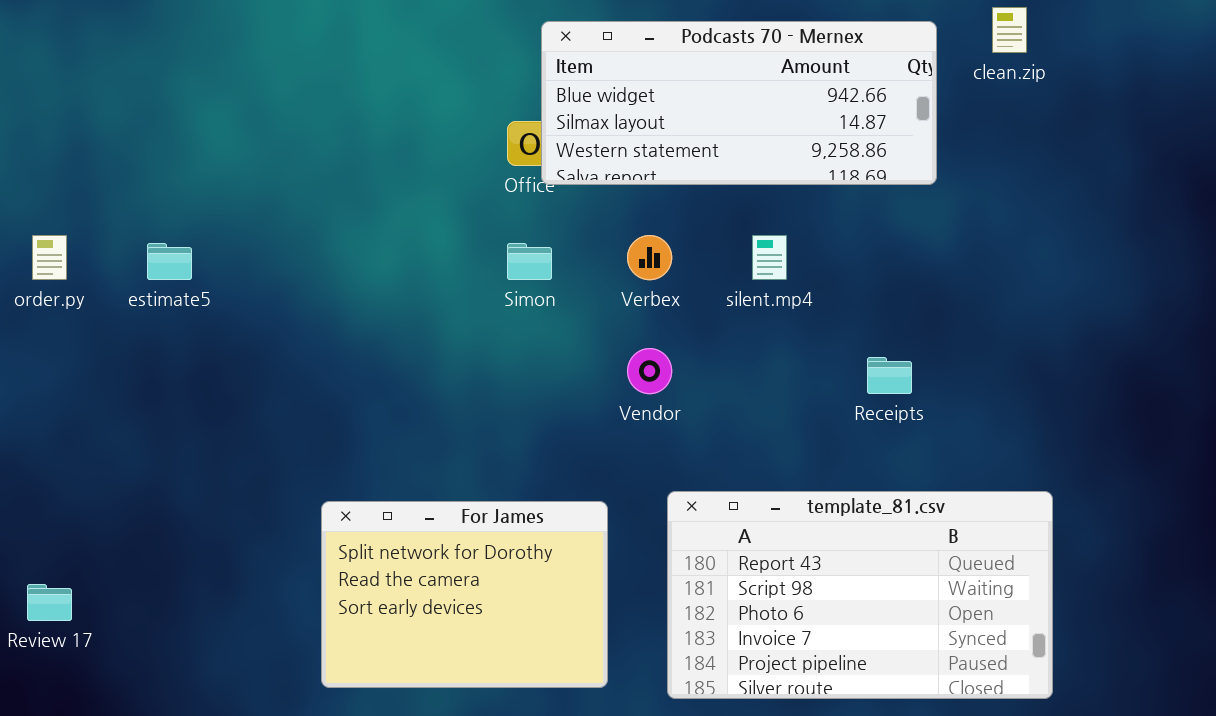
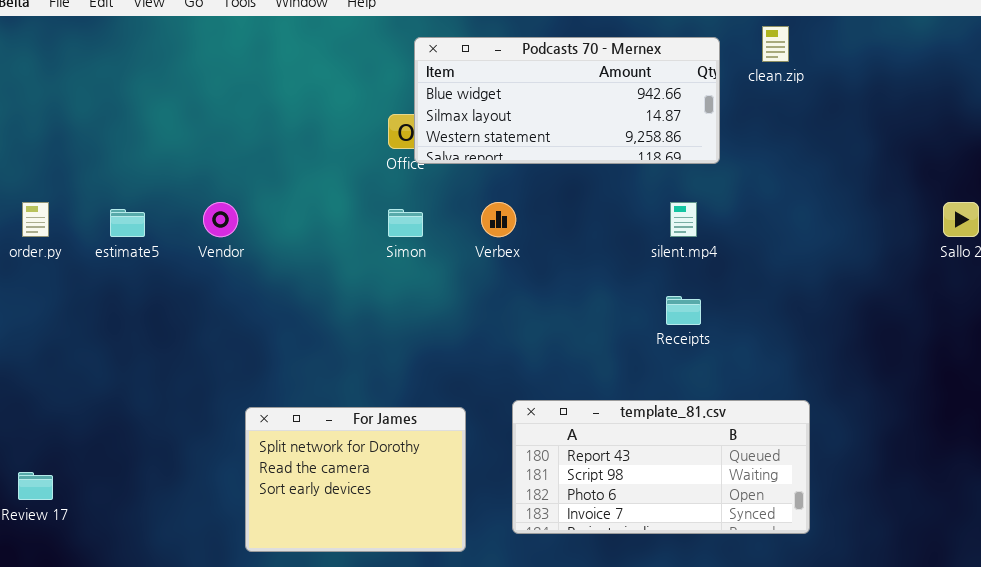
silent.mp4: [752,235,787,280] -> [670,202,697,237], moved
Vendor: [627,348,672,394] -> [203,202,238,237], moved
template_81.csv: [667,491,1053,699] -> [512,400,810,534], resized

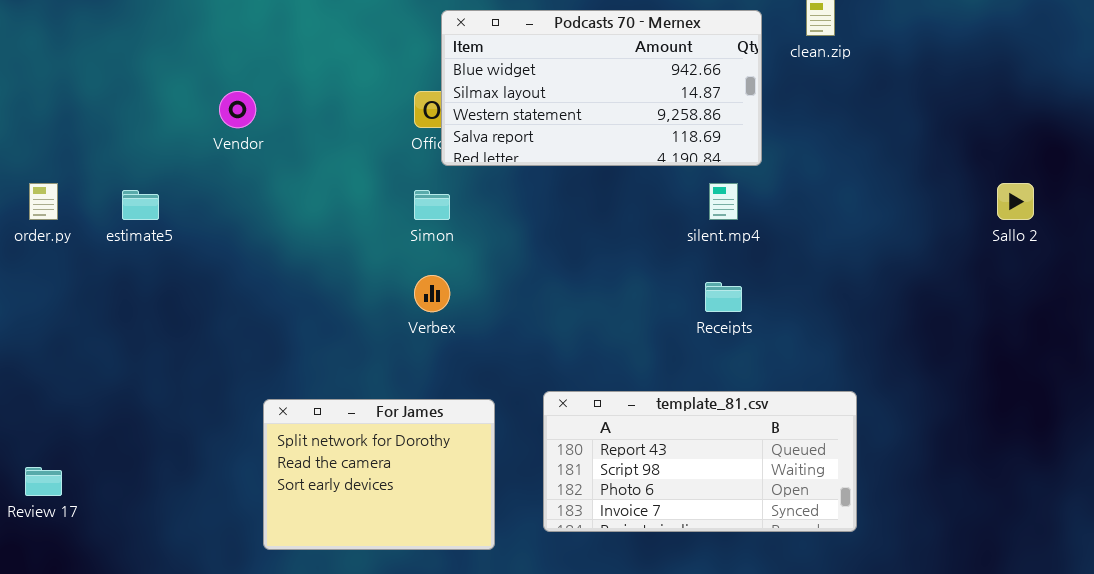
Podcasts 70 - Mernex: [414,37,720,164] -> [441,10,762,166], resized
Vendor: [203,202,238,237] -> [219,91,256,128], moved
Verbex: [481,202,516,237] -> [414,275,450,312], moved

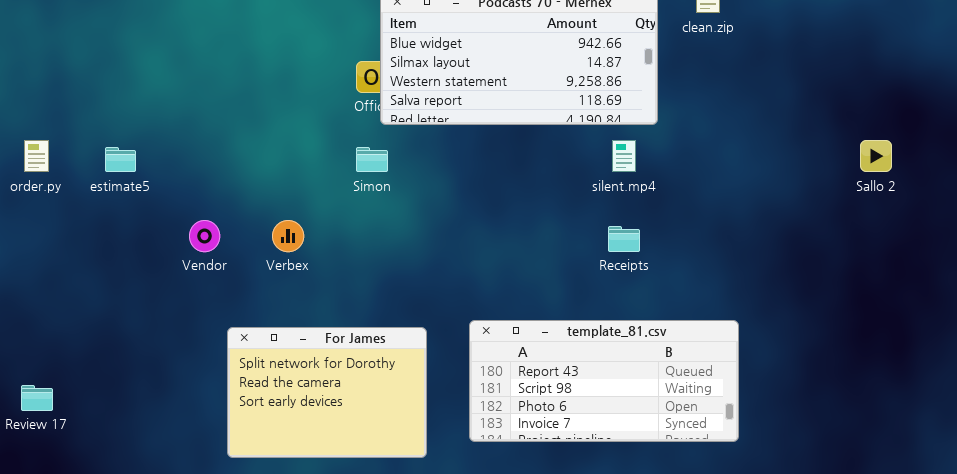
Vendor: [219,91,256,128] -> [189,220,220,252], moved
Verbex: [414,275,450,312] -> [272,220,304,252], moved

